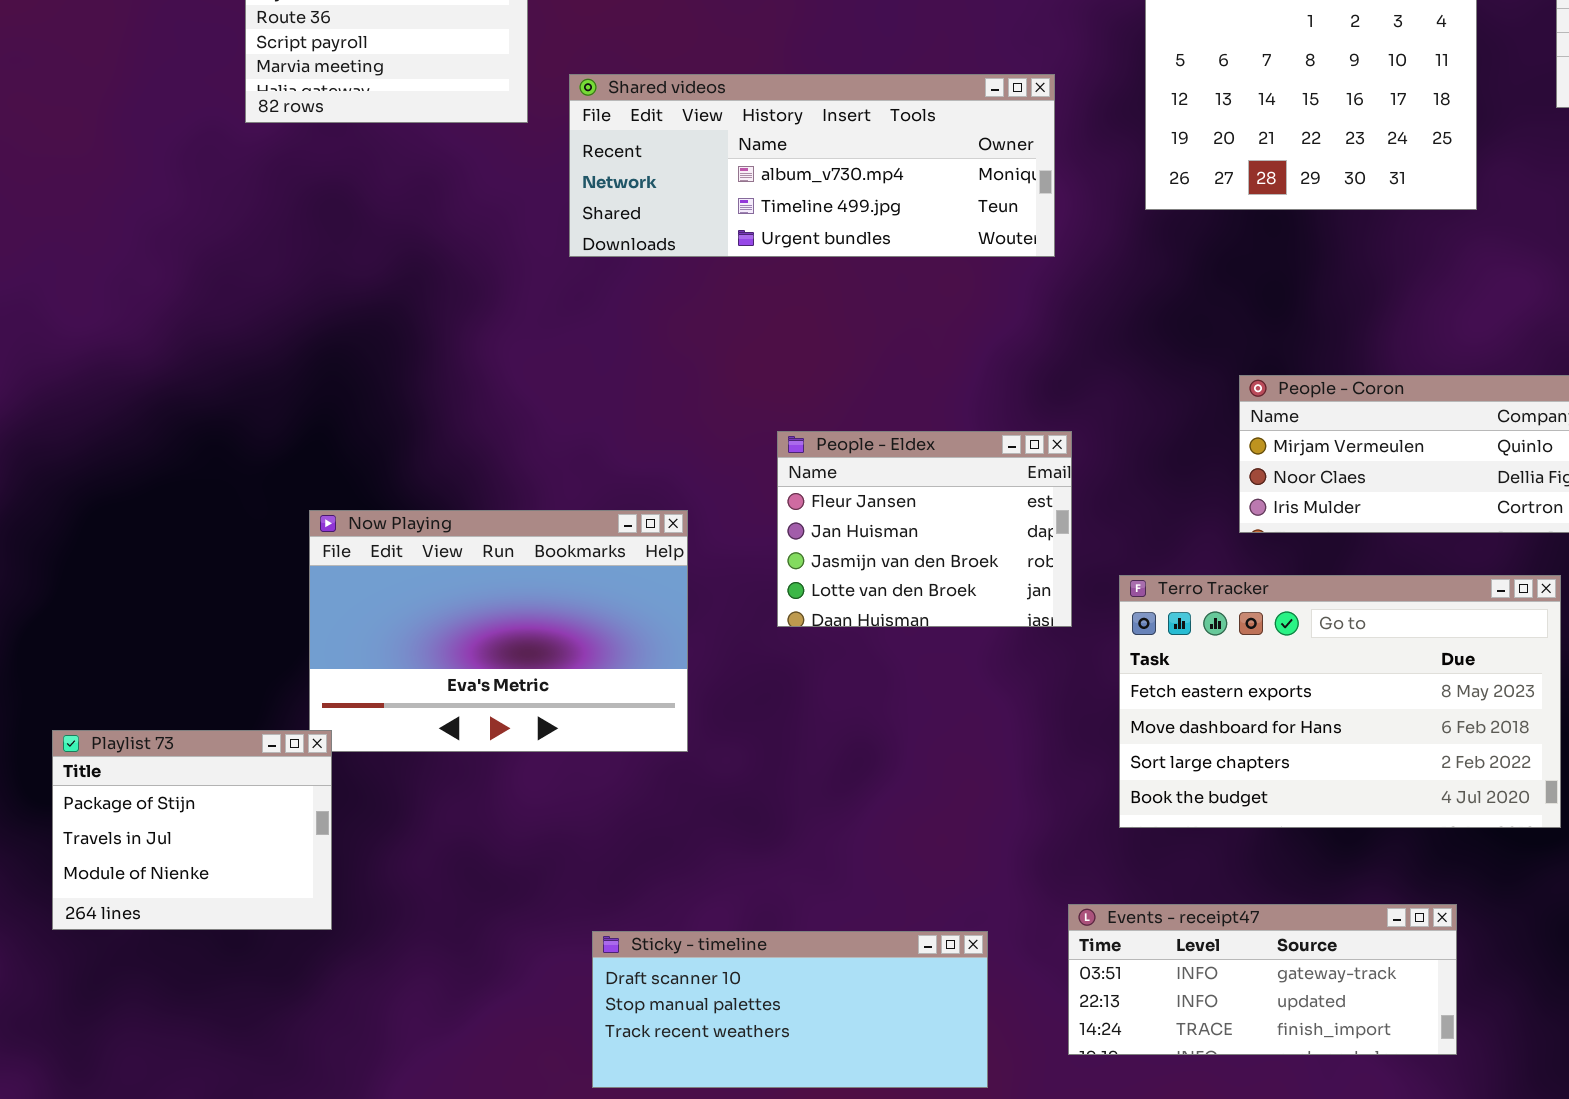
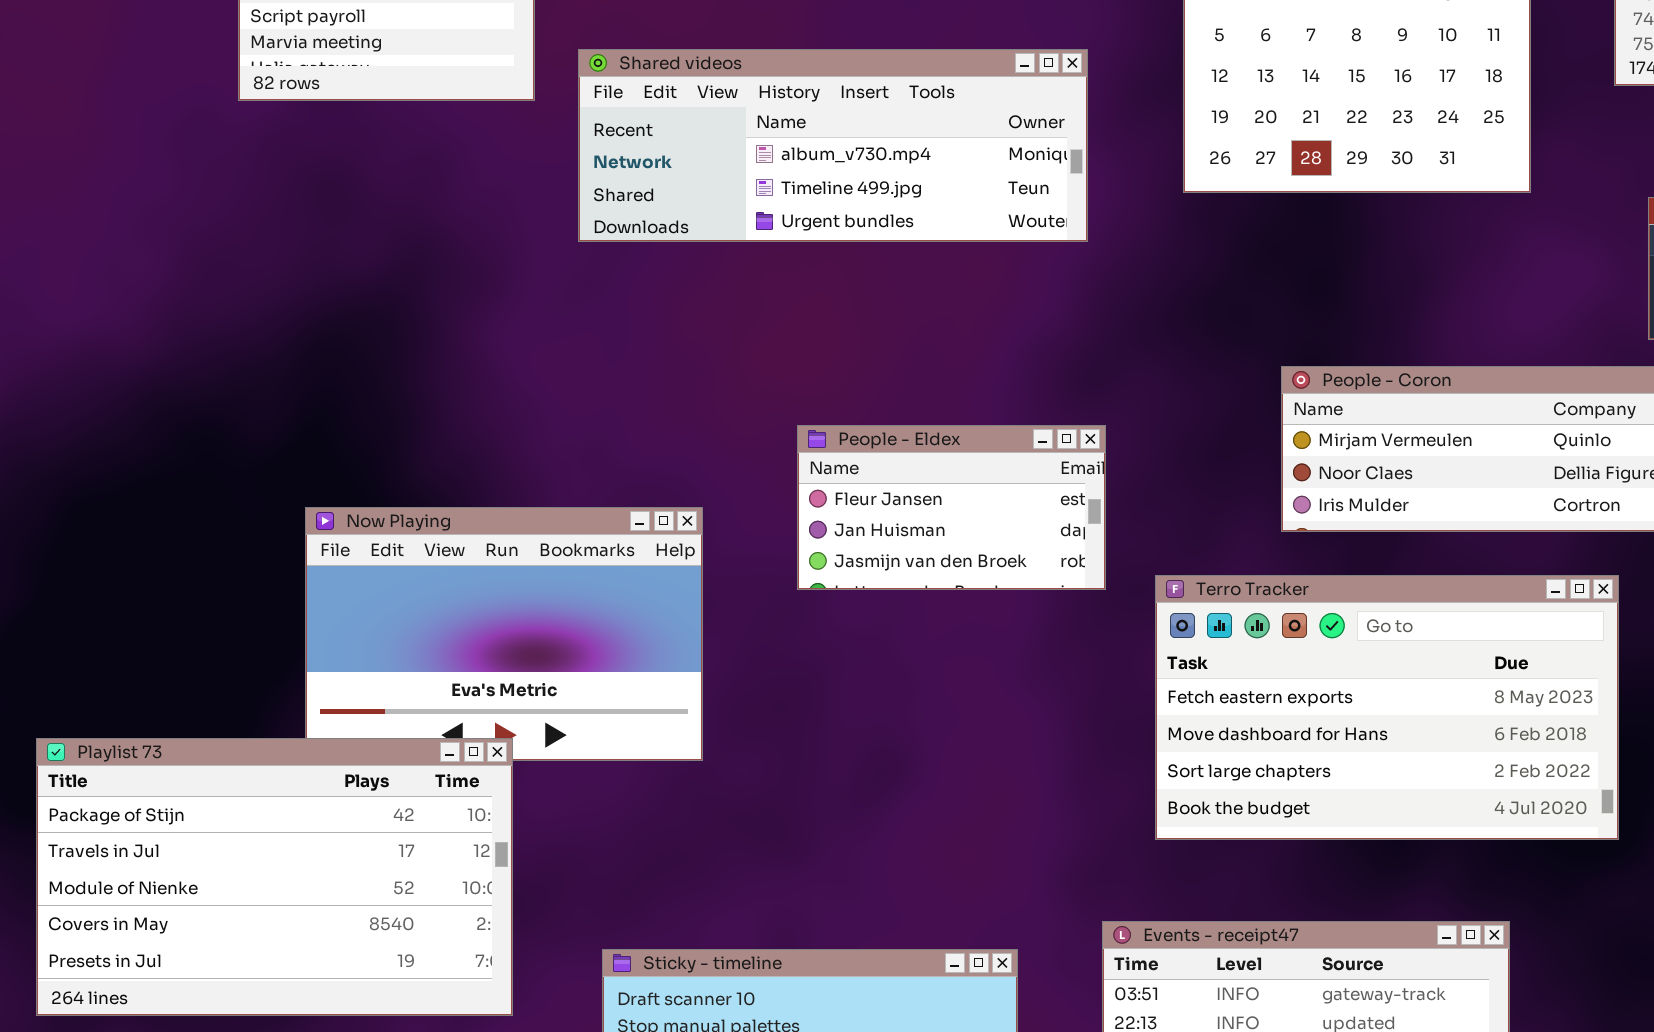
People - Eldex: [777,431,1072,627] -> [797,425,1106,590], resized
Playlist 73: [52,730,332,930] -> [36,738,513,1016], resized

